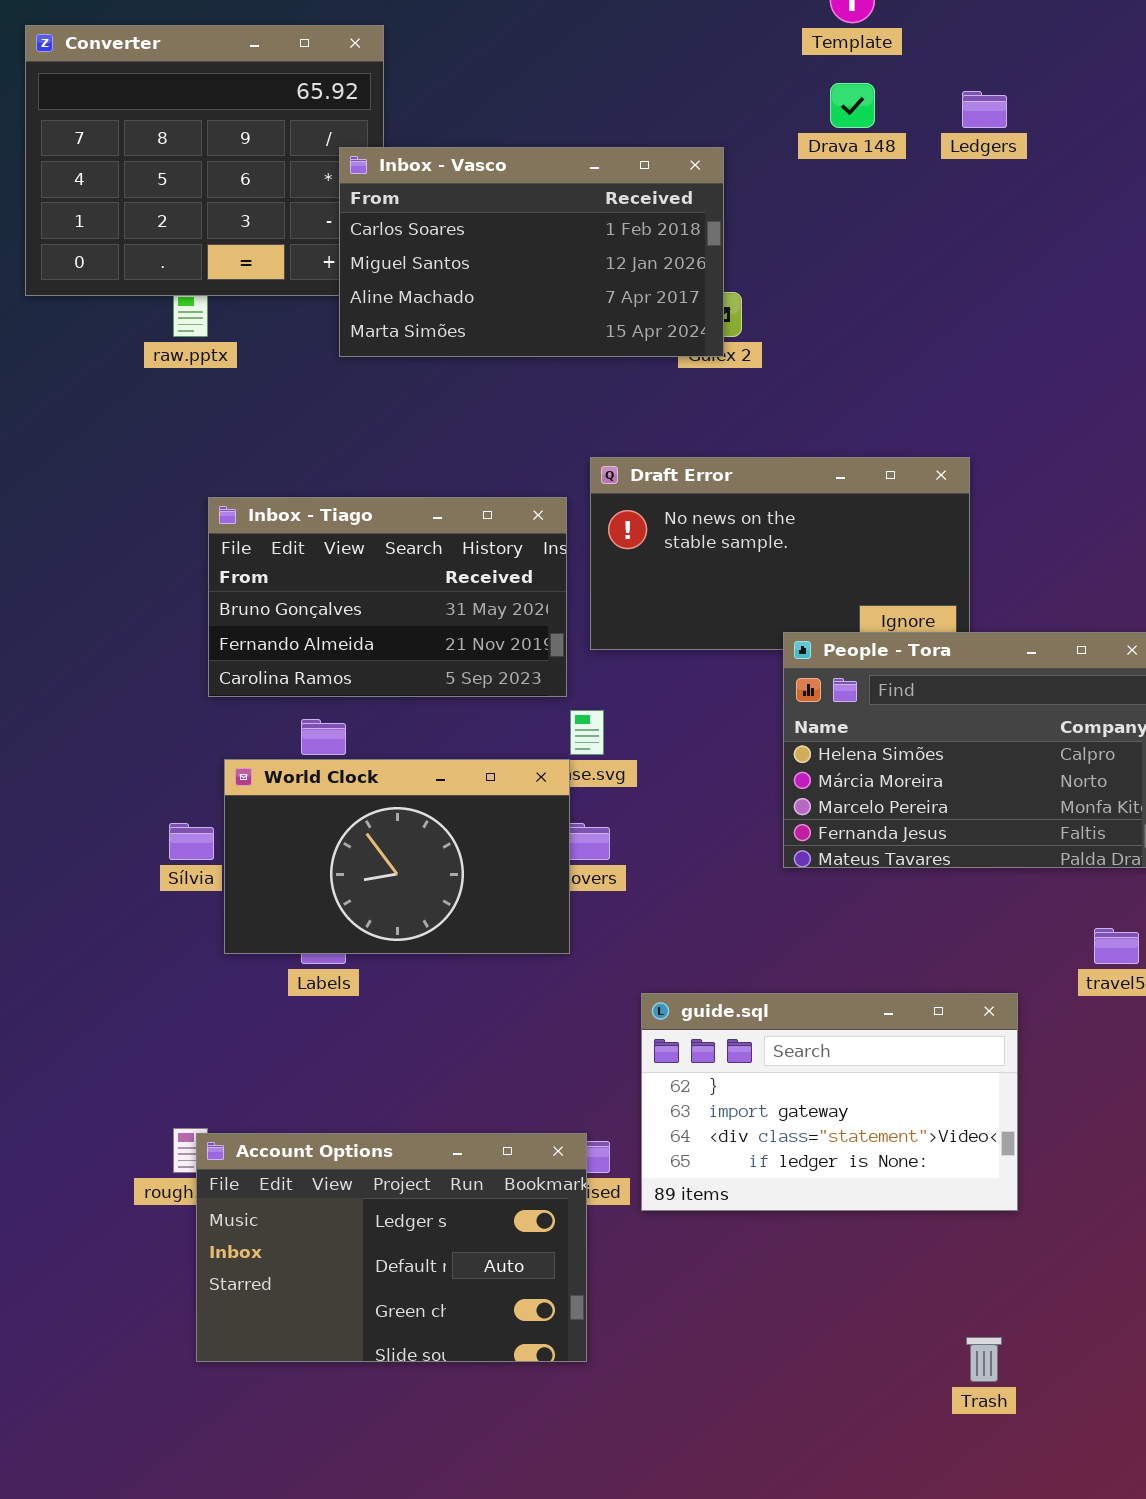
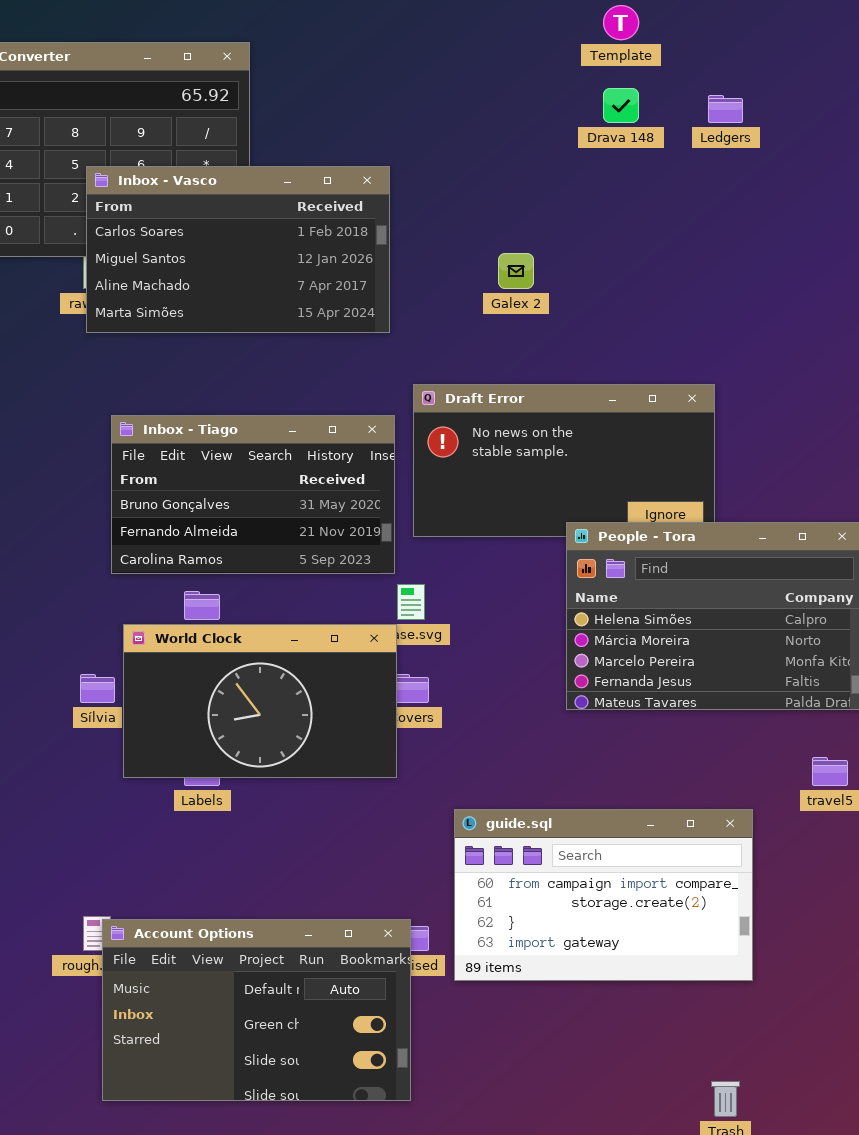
Inbox - Vasco: [339,147,724,357] -> [86,166,390,333], moved
guide.sql: [641,993,1018,1211] -> [454,809,753,981], scrolled up 2 rows
Account Options: [196,1133,587,1362] -> [102,919,411,1101], scrolled down 1 row

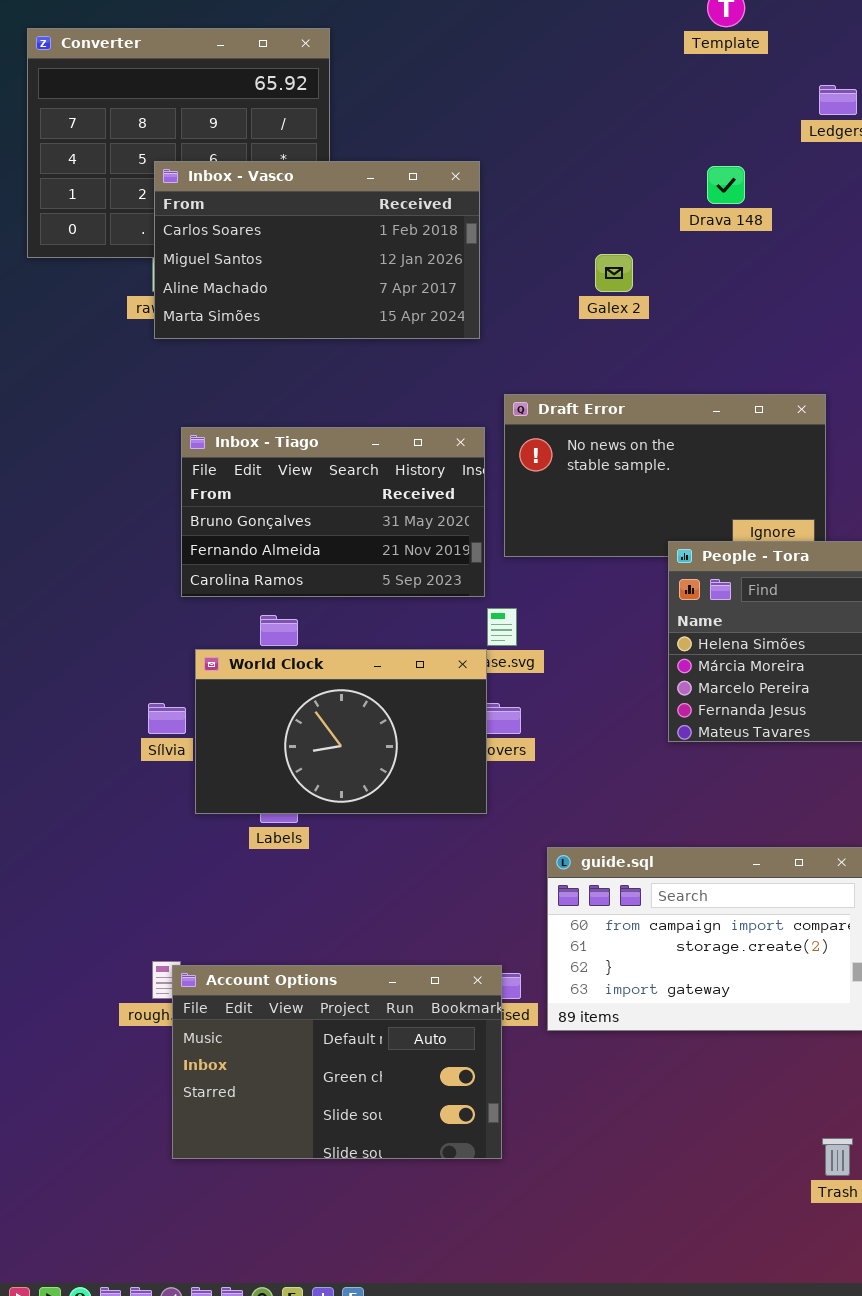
Drava 148: [603,88,639,123] -> [707,166,745,204], moved

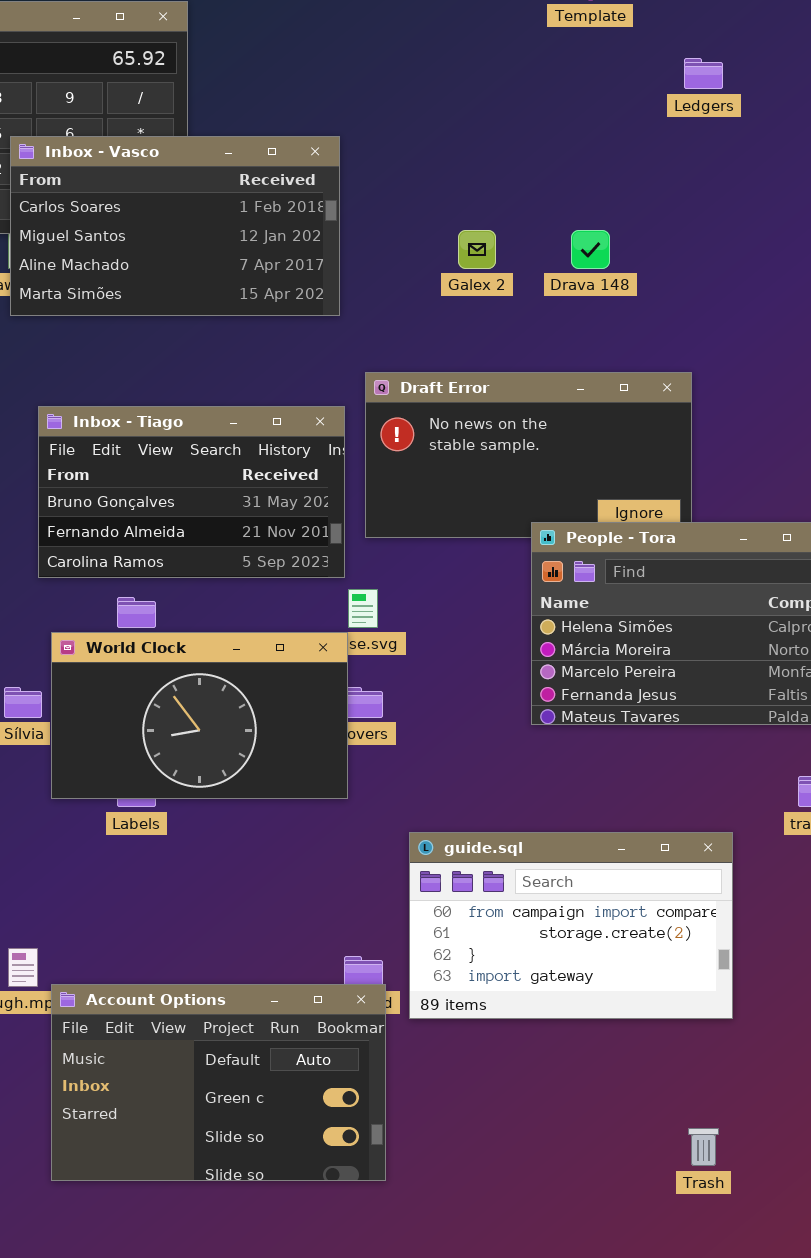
Drava 148: [707,166,745,204] -> [571,230,610,269], moved
Account Options: [172,965,502,1159] -> [51,984,386,1181], moved

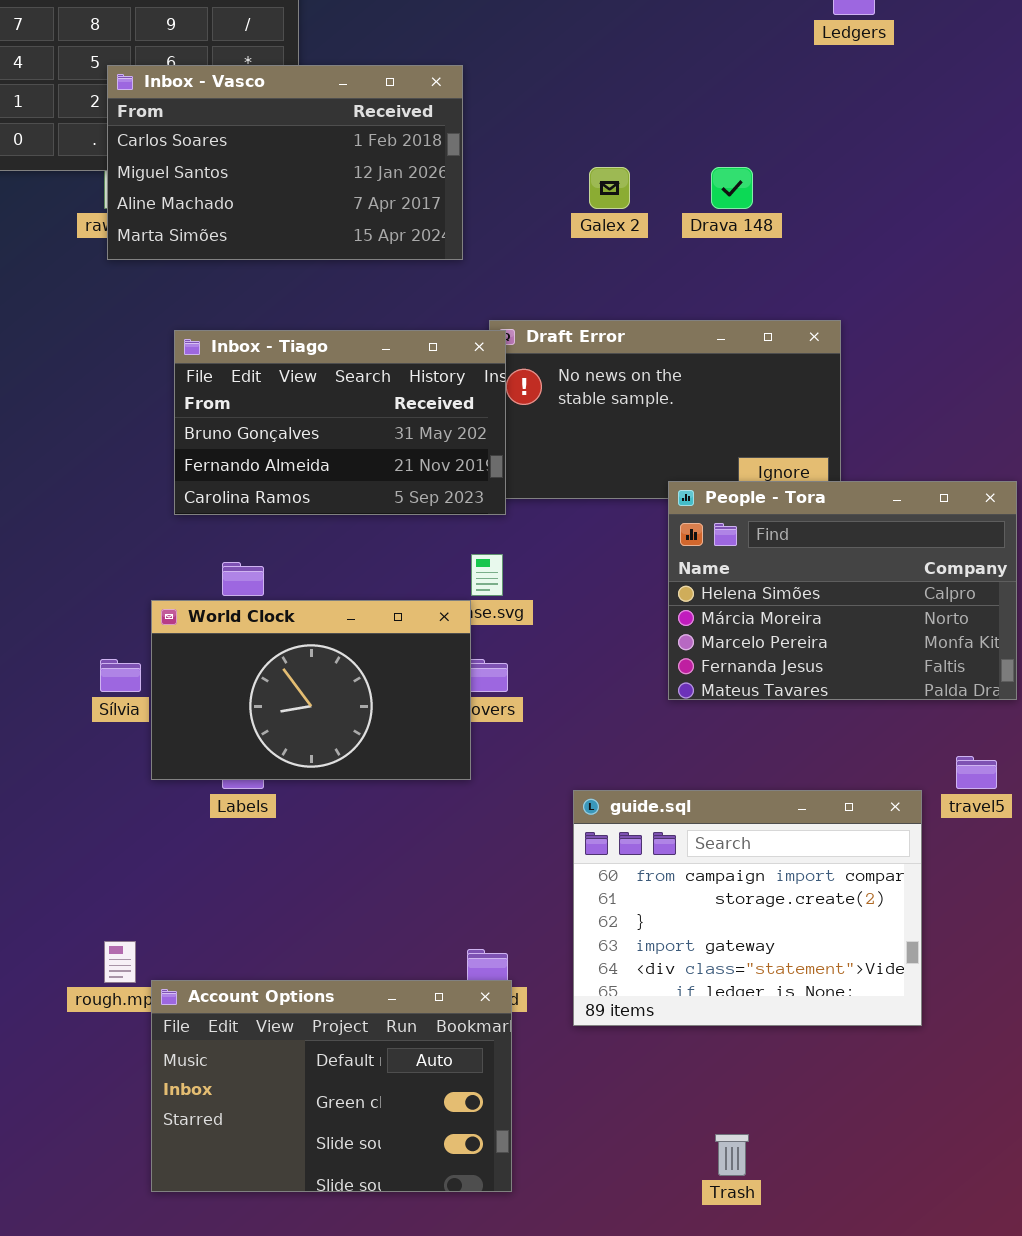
Inbox - Tiago: [38,406,345,578] -> [174,330,506,515], moved
guide.sql: [409,832,733,1019] -> [573,790,922,1026], moved, resized
Trash: [688,1128,719,1166] -> [715,1134,749,1176], moved

